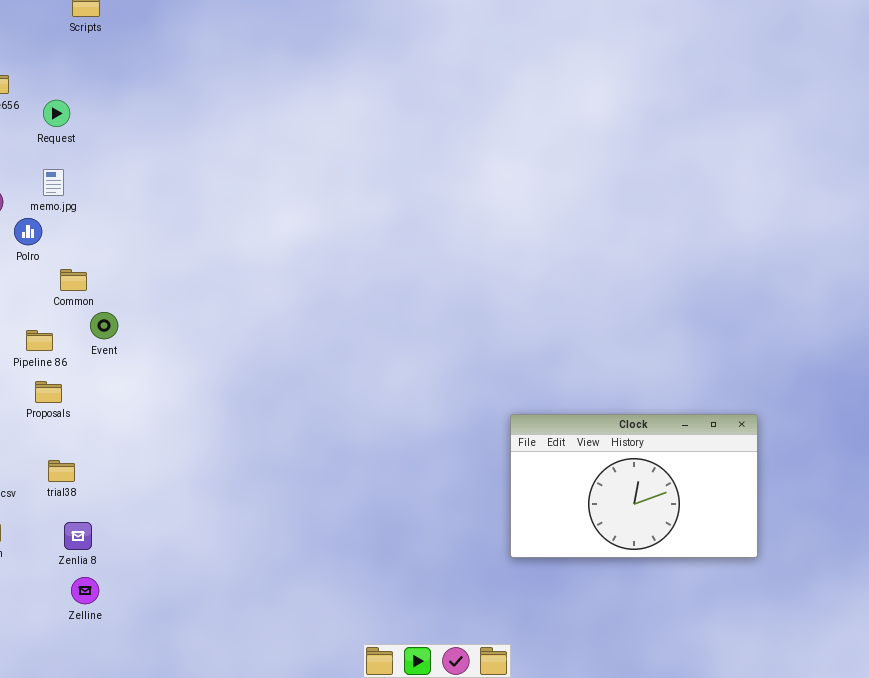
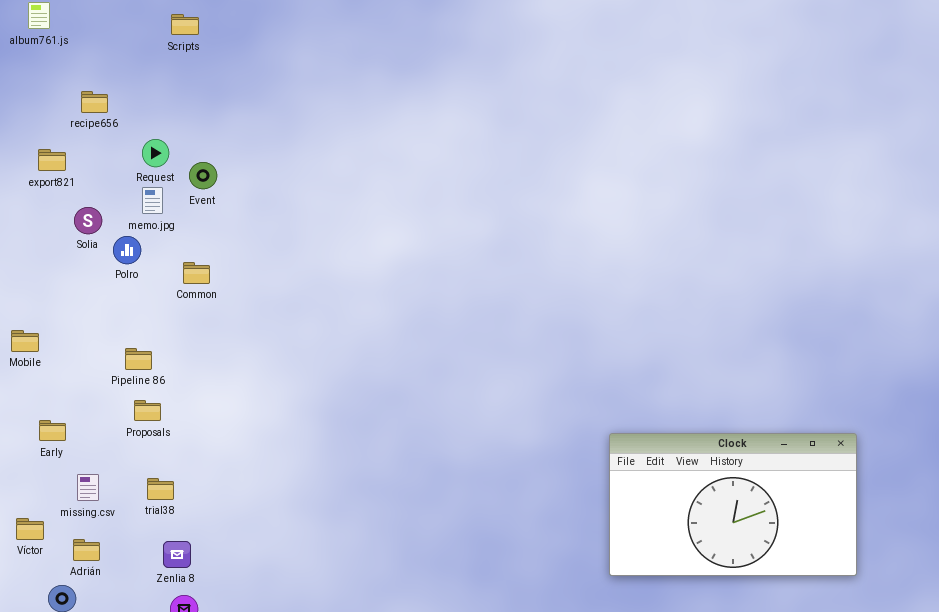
Request: [43,100,70,127] -> [142,139,169,167], moved
Common: [60,269,87,291] -> [183,262,210,284], moved
Event: [90,312,118,339] -> [189,162,217,189], moved

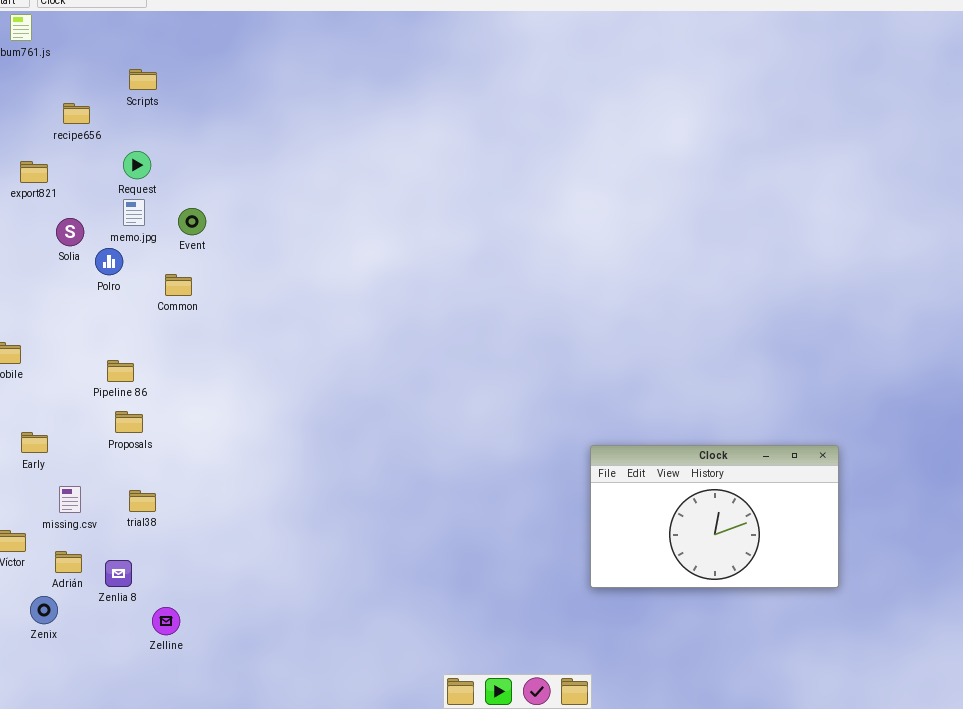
Scripts: [171,14,199,35] -> [129,69,157,90], moved
Event: [189,162,217,189] -> [178,208,206,235], moved
Zenlia 8: [163,541,191,568] -> [105,560,132,587], moved

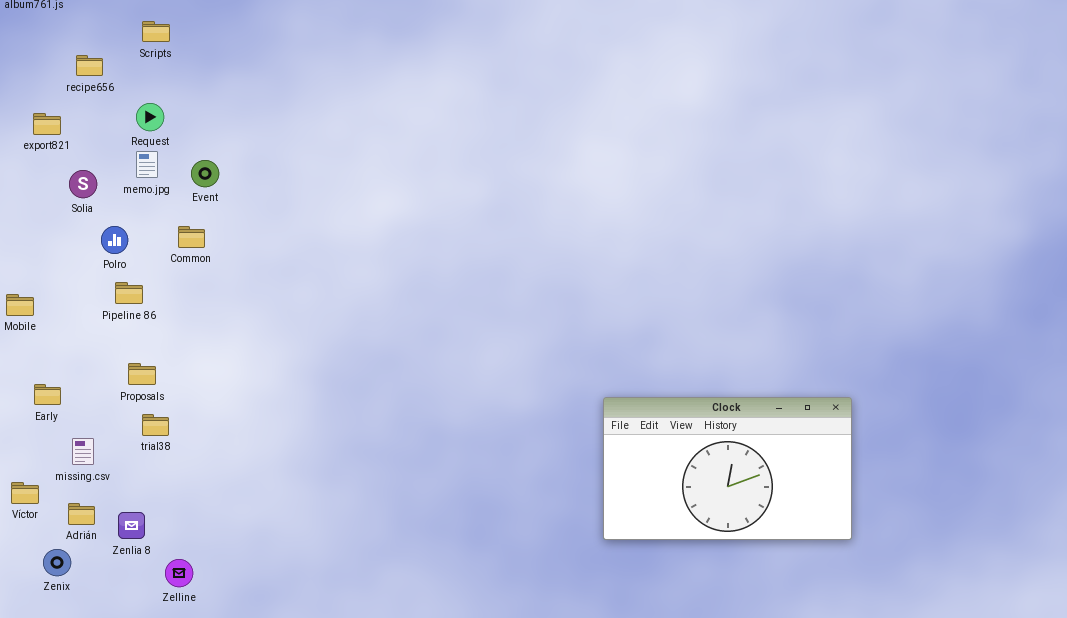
Polro: [95,248,123,275] -> [101,226,128,254], moved
Pipeline 86: [107,360,134,382] -> [115,282,143,304], moved
trial38: [129,490,156,512] -> [142,414,169,436], moved

